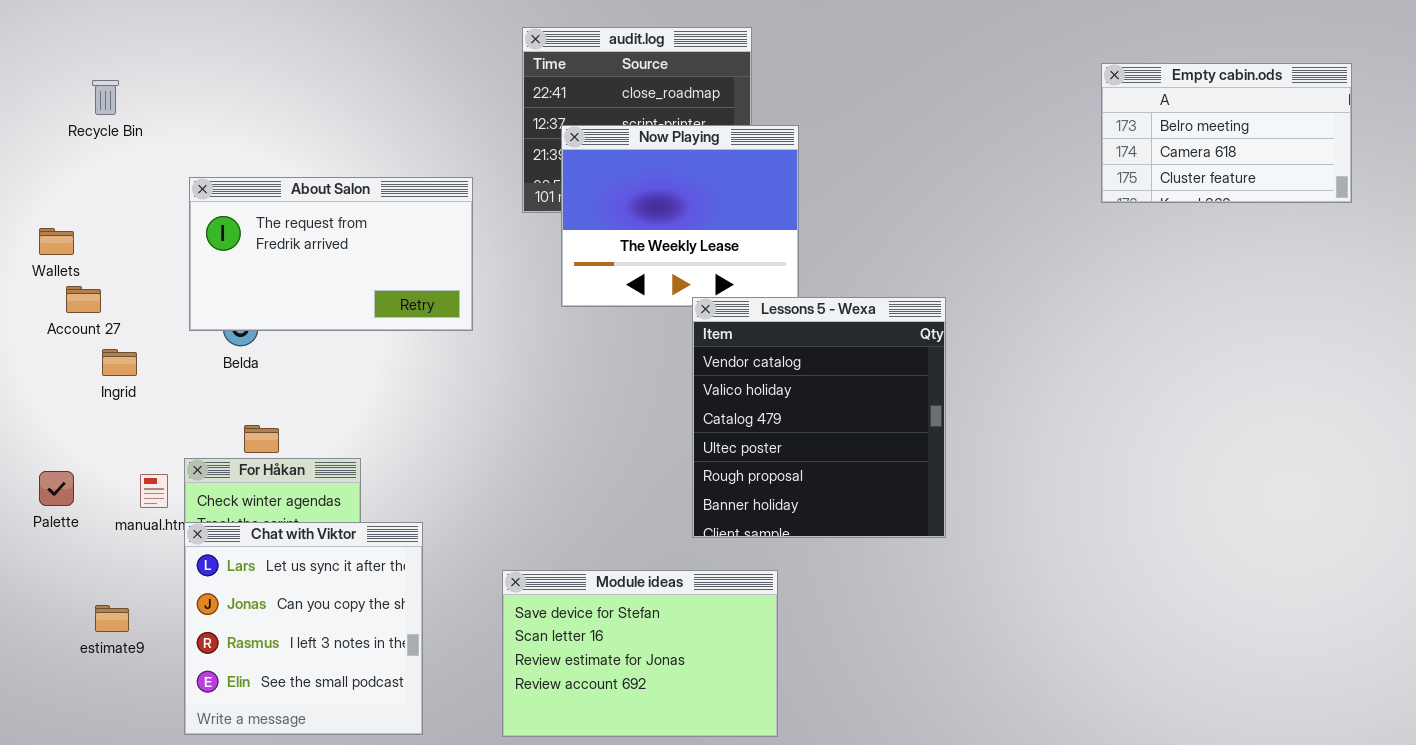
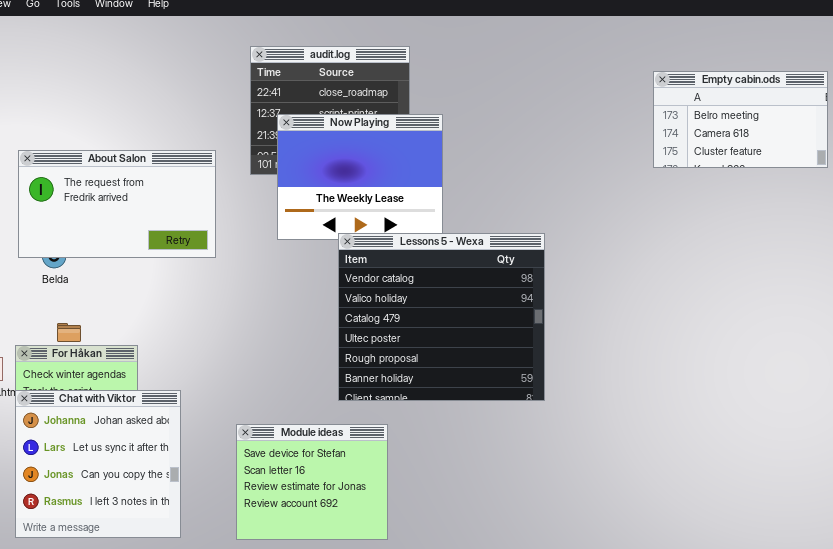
Lessons 5 - Wexa: [692,297,946,538] -> [338,233,545,401], resized
Chat with Viktor: [184,522,423,735] -> [15,390,181,538], scrolled up 1 row
Module ideas: [502,570,778,737] -> [236,424,388,540], resized

